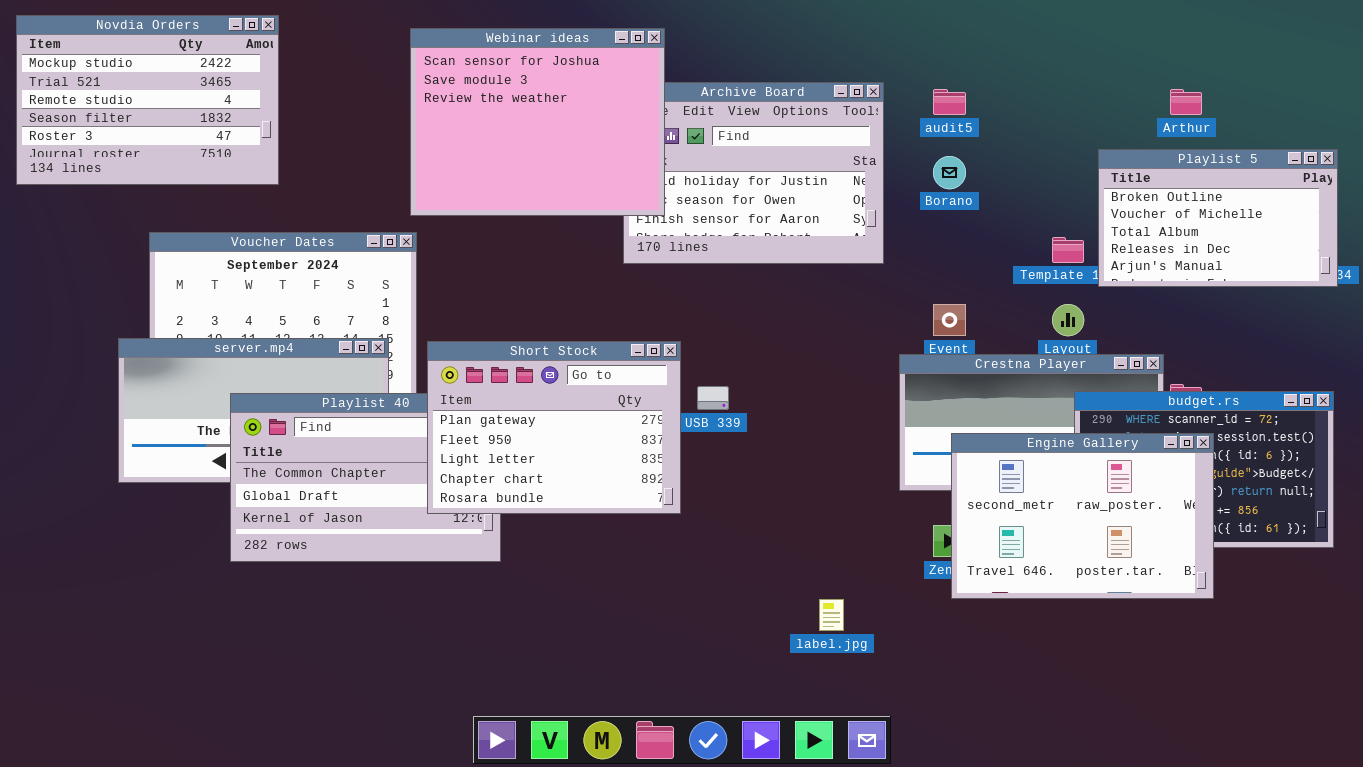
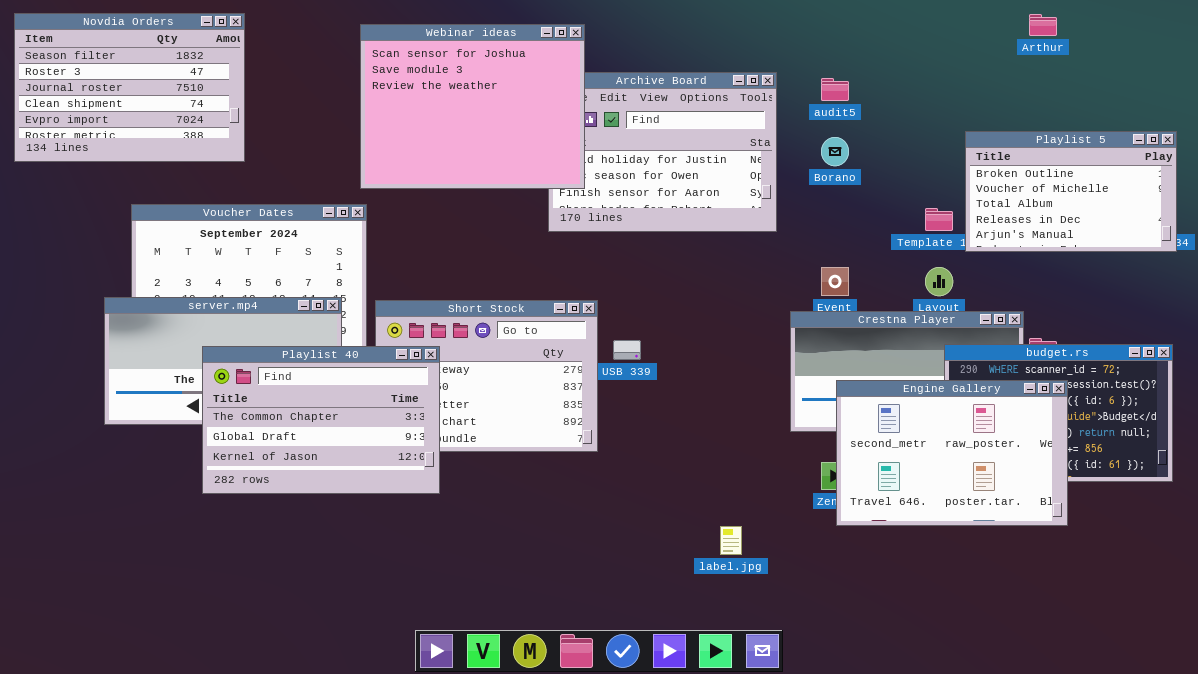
Novdia Orders: [16,15,279,185] -> [14,13,245,162], scrolled down 3 rows
Arthur: [1170,89,1202,115] -> [1029,14,1057,36], moved
Playlist 40: [230,393,501,562] -> [202,346,440,494], raised

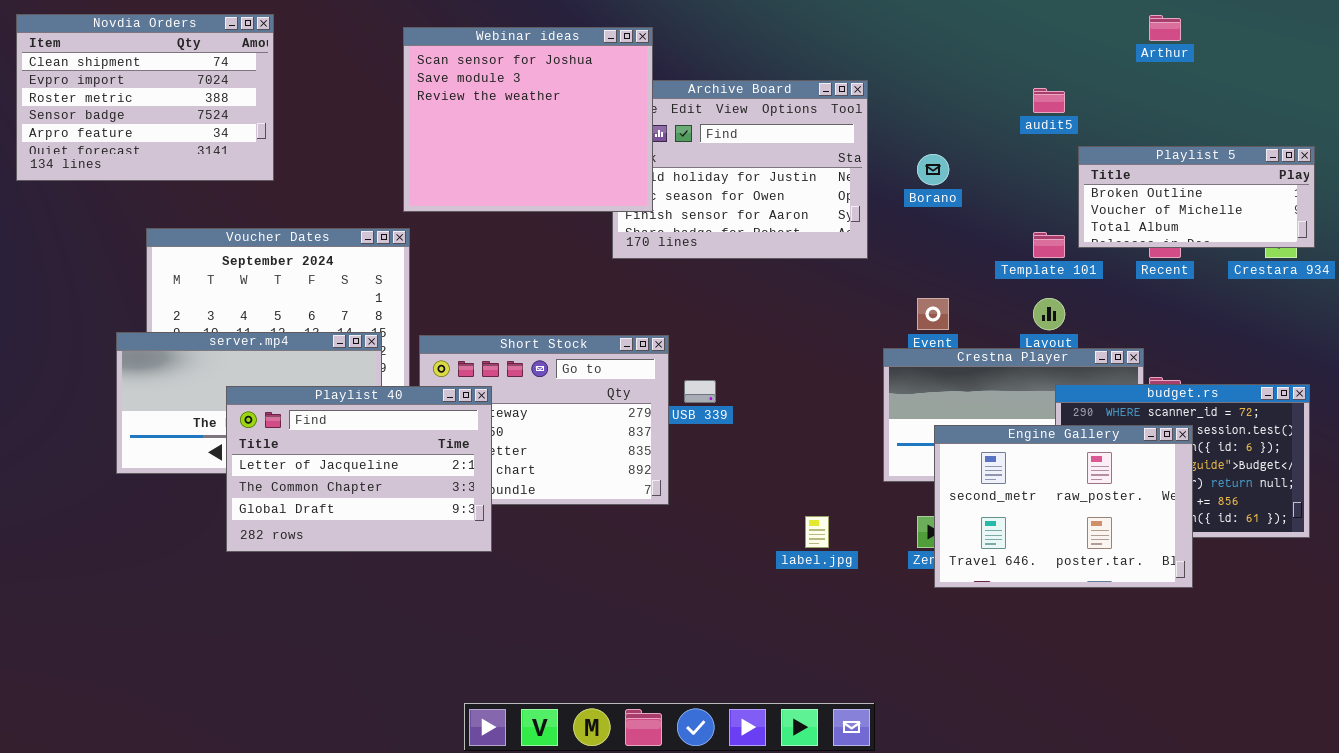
Novdia Orders: [14,13,245,162] -> [16,14,274,181], scrolled down 3 rows
audit5: [821,78,849,101] -> [1033,88,1065,113], moved
Playlist 5: [965,131,1177,252] -> [1078,146,1315,248], resized
Playlist 40: [202,346,440,494] -> [226,386,492,552], scrolled up 1 row
label.jpg: [720,526,742,555] -> [805,516,829,548], moved

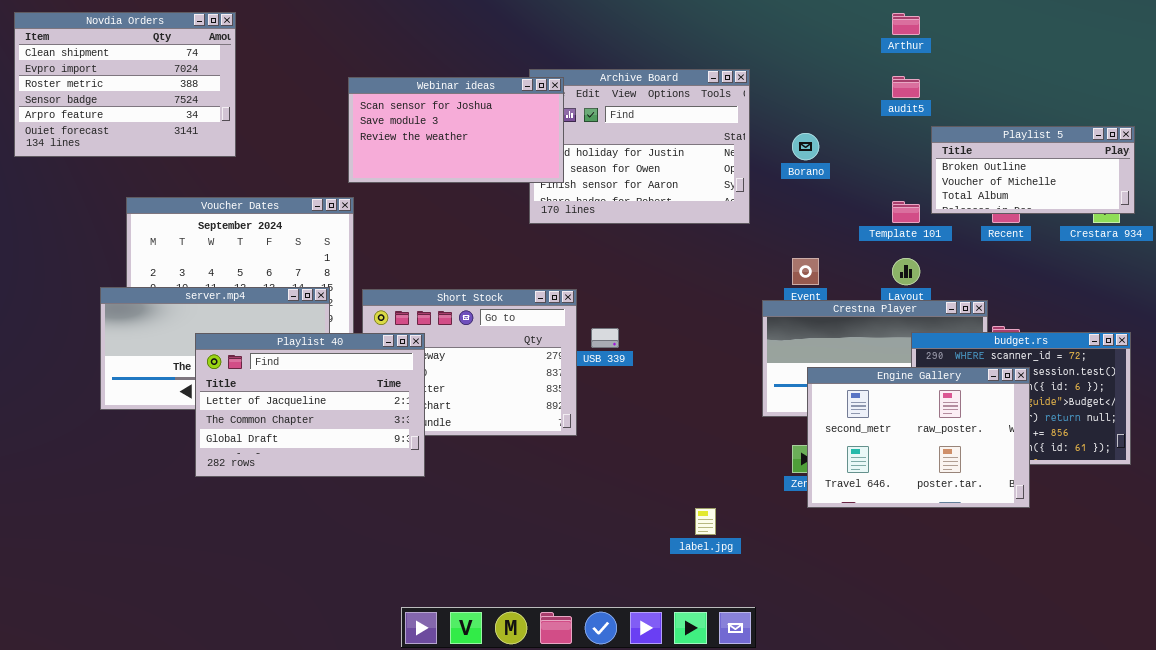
Arthur: [1149,15,1181,41] -> [892,13,920,35], moved
Webinar ideas: [403,27,653,212] -> [348,77,564,183], resized
label.jpg: [805,516,829,548] -> [695,508,716,535], moved

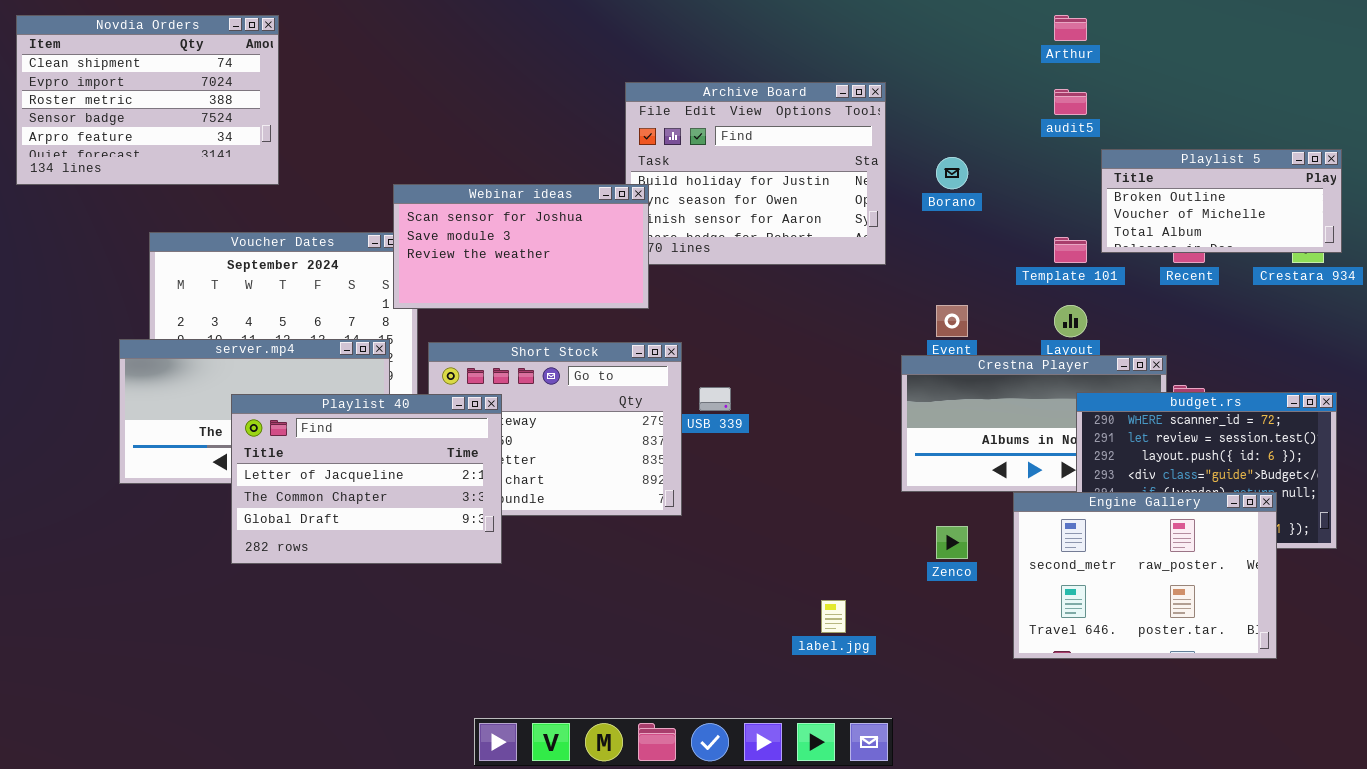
Webinar ideas: [348,77,564,183] -> [393,184,649,309], moved
Engine Gallery: [807,367,1030,508] -> [1013,492,1277,659], moved

